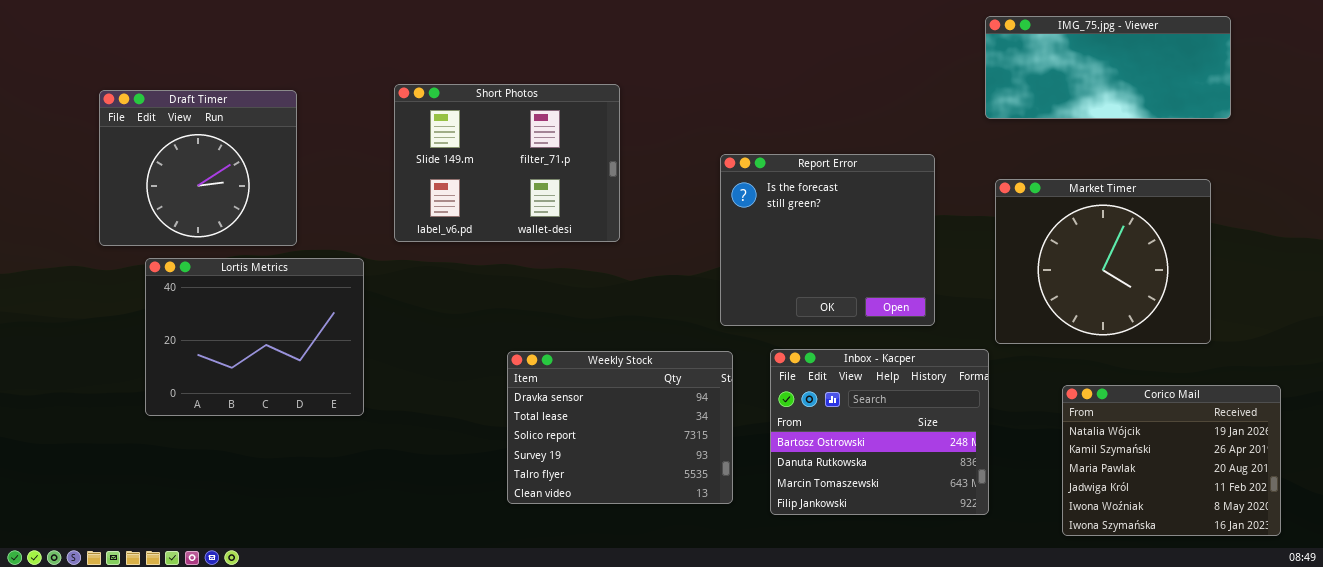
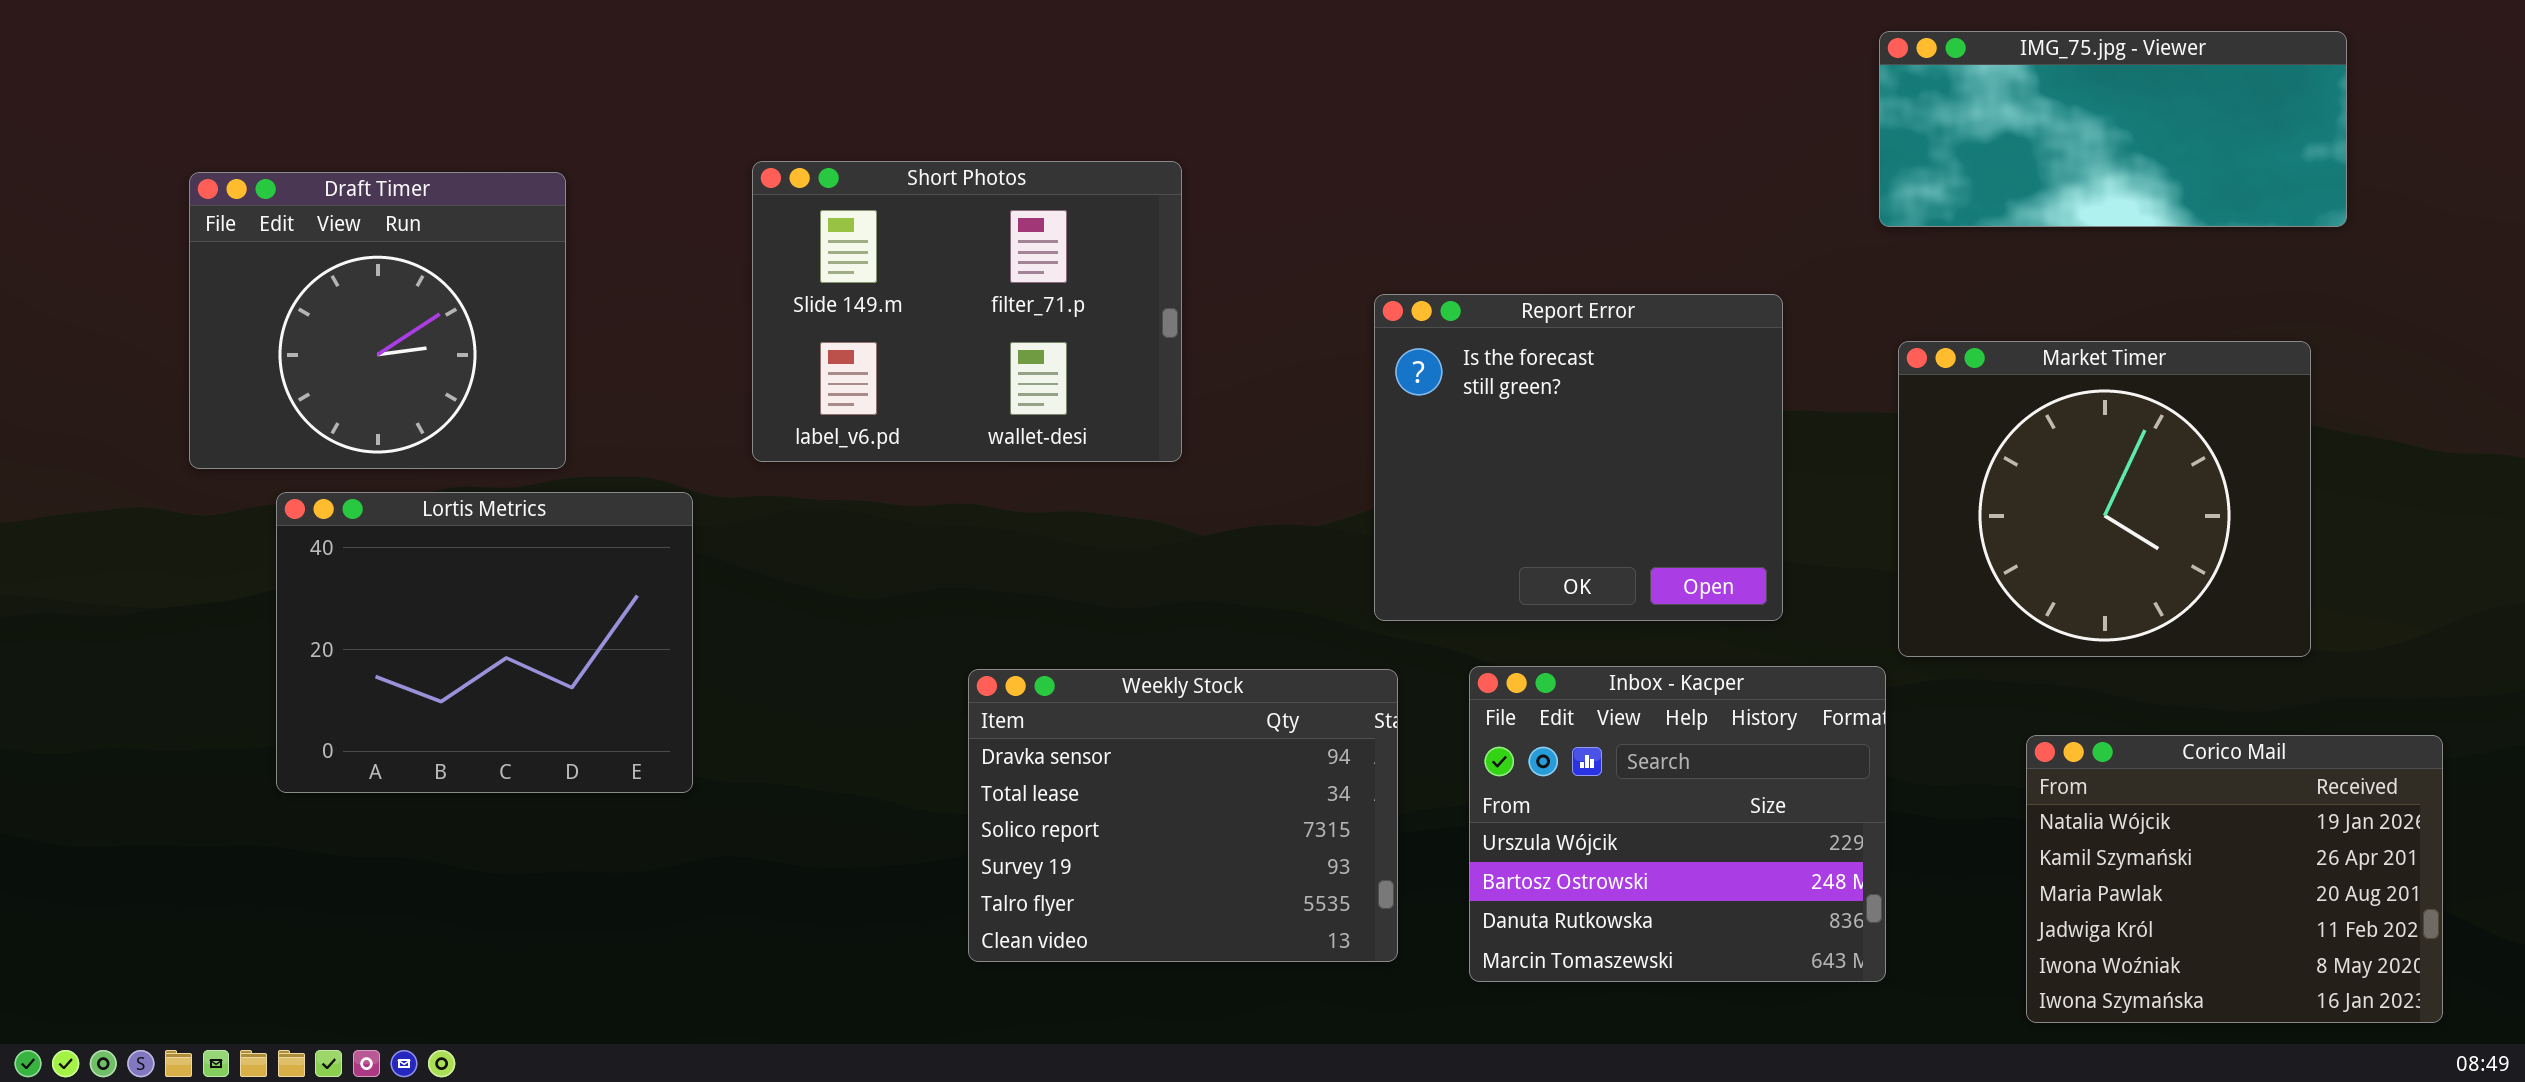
Inbox - Kacper: [770,349,989,515] -> [1469,666,1886,982], scrolled up 1 row

